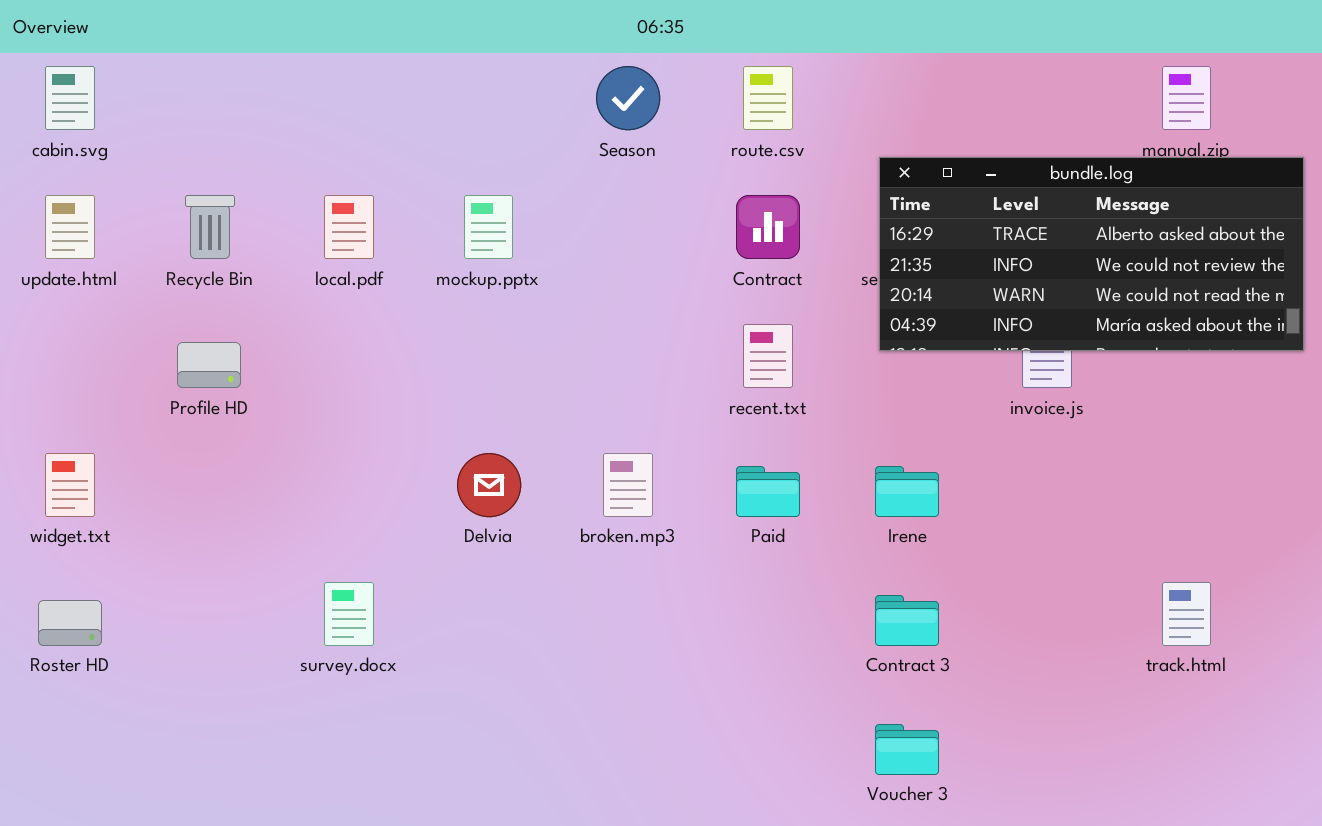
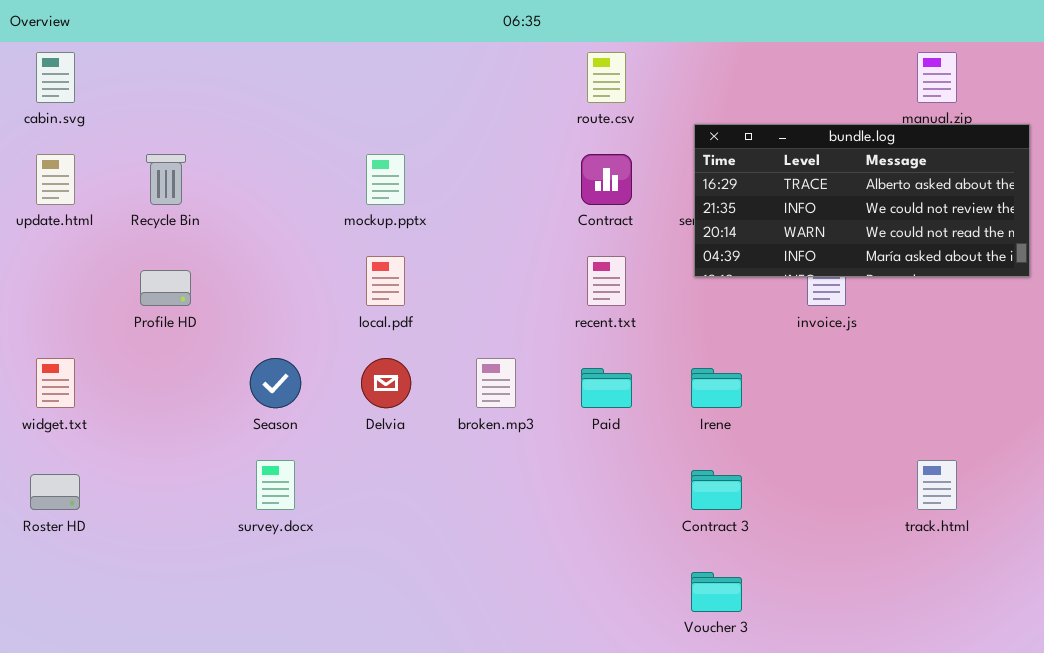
Season: [596,66,660,130] -> [250,358,301,408], moved
local.pdf: [324,195,374,259] -> [366,256,405,306], moved

